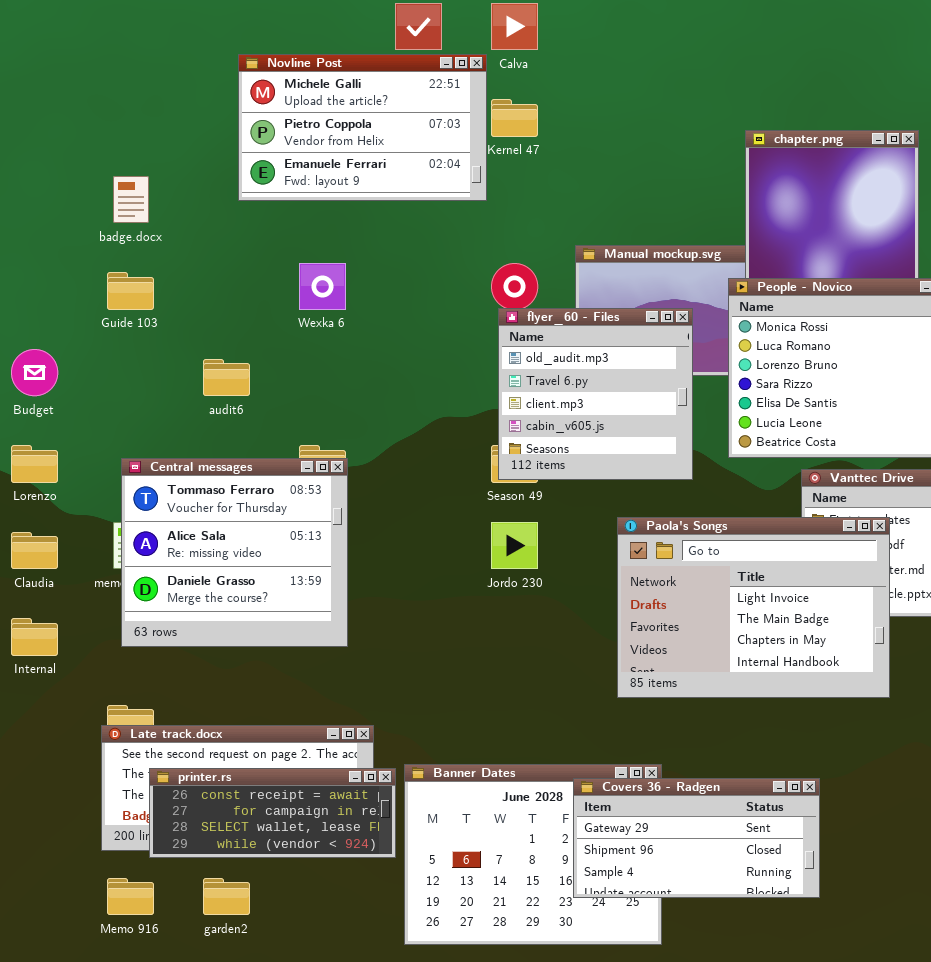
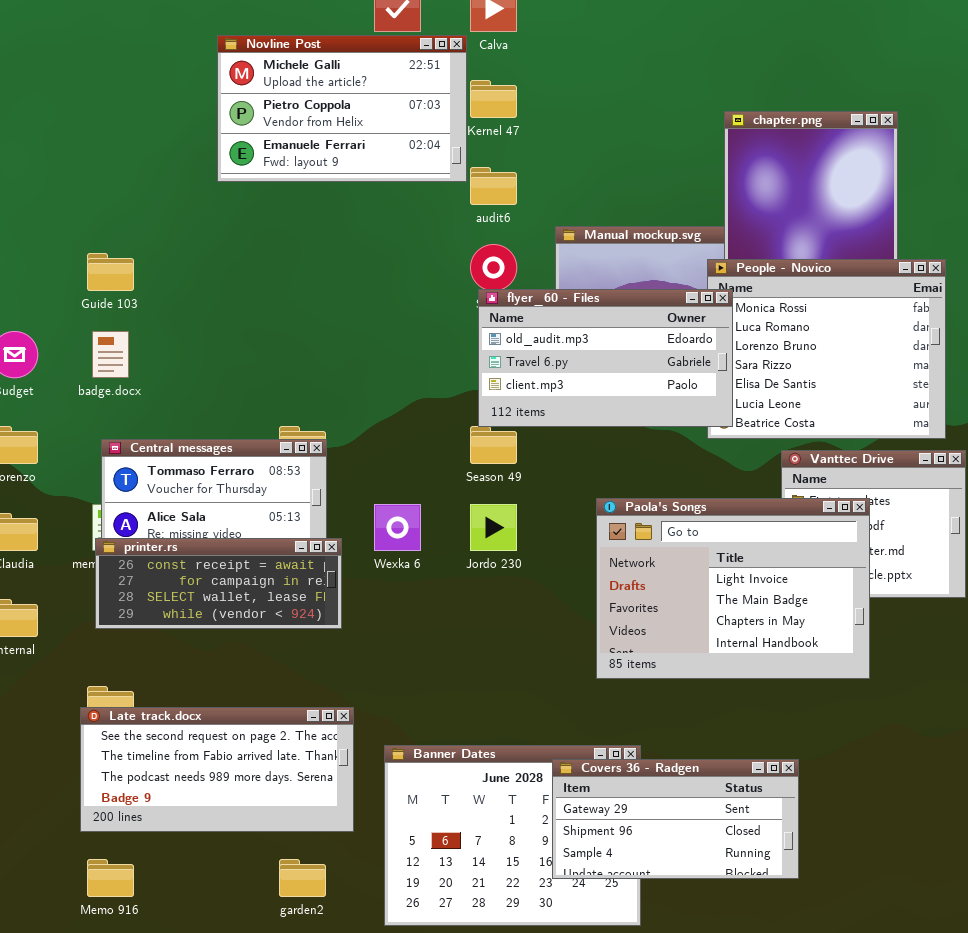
badge.docx: [113,176,149,223] -> [92,331,129,378], moved
Wexka 6: [299,263,346,310] -> [374,504,421,551], moved
flyer_60 - Files: [498,308,693,480] -> [478,289,733,427], resized
audit6: [203,359,250,396] -> [470,167,517,205], moved
printer.rs: [149,768,396,858] -> [95,538,342,629], moved
garden2: [203,878,250,915] -> [279,859,326,897], moved

